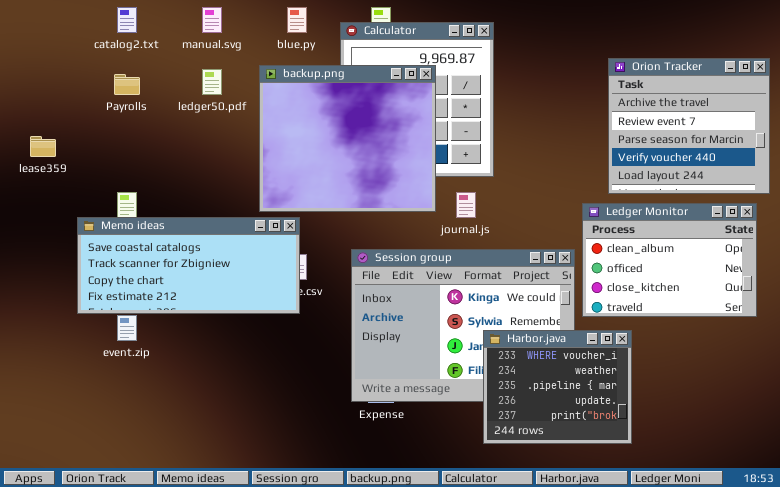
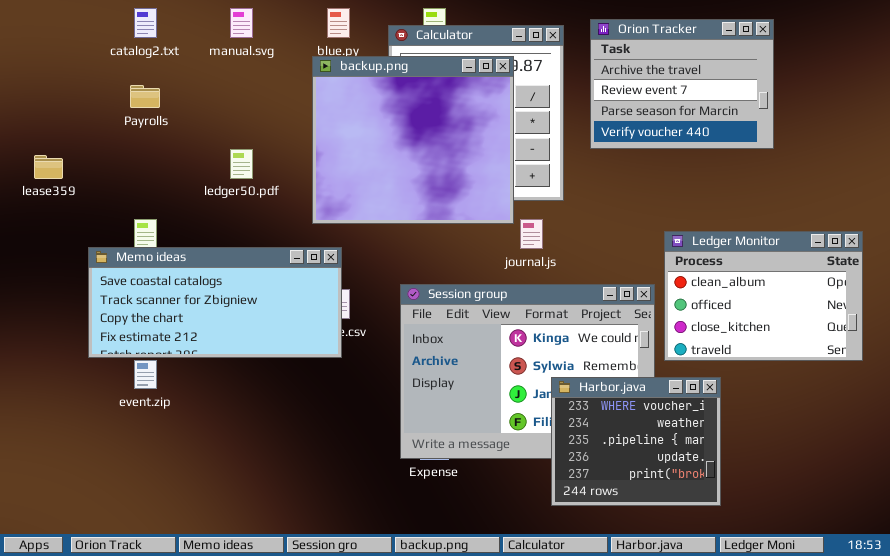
Orion Tracker: [608,58,770,194] -> [590,19,774,149], moved, resized
backup.png: [259,65,436,212] -> [312,56,514,224], moved
ledger50.pdf: [202,69,222,95] -> [230,149,253,179], moved

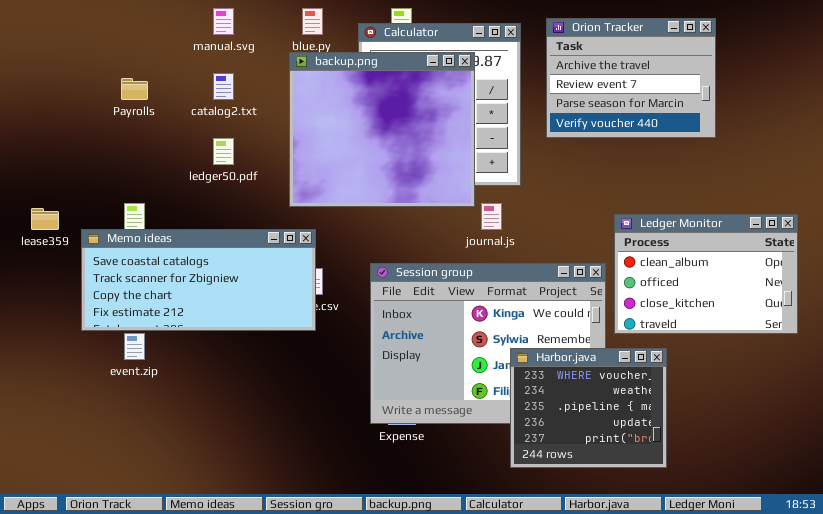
catalog2.txt: [134,8,157,38] -> [213,73,234,100], moved
lease359: [34,155,63,179] -> [31,208,59,230], moved

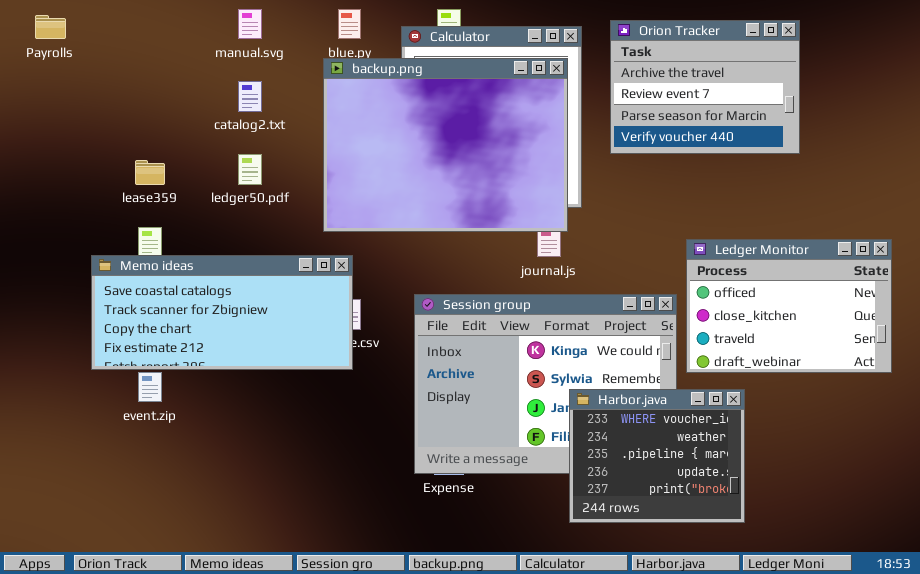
backup.png: [289,52,475,207] -> [323,58,568,232], resized
Payrolls: [121,78,148,100] -> [35,15,66,39], moved
lease359: [31,208,59,230] -> [135,160,165,185], moved
Ledger Monitor: [614,214,798,334] -> [686,239,892,373], scrolled down 1 row

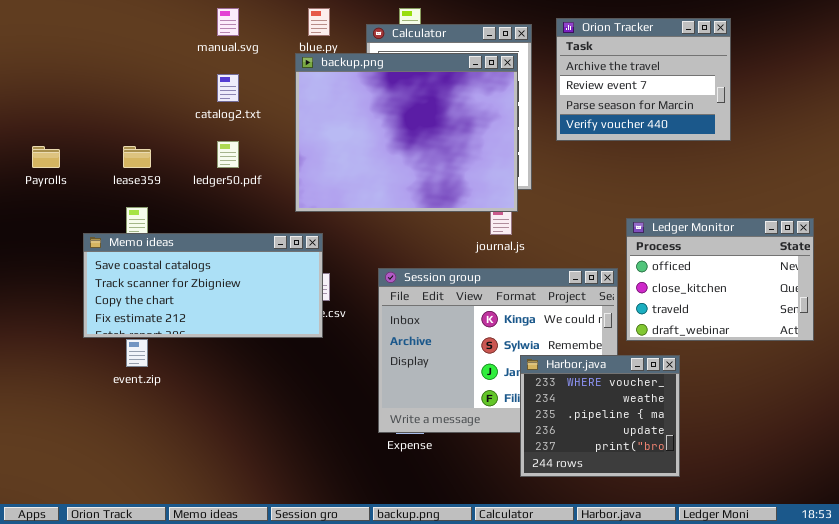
Payrolls: [35,15,66,39] -> [32,146,60,168], moved

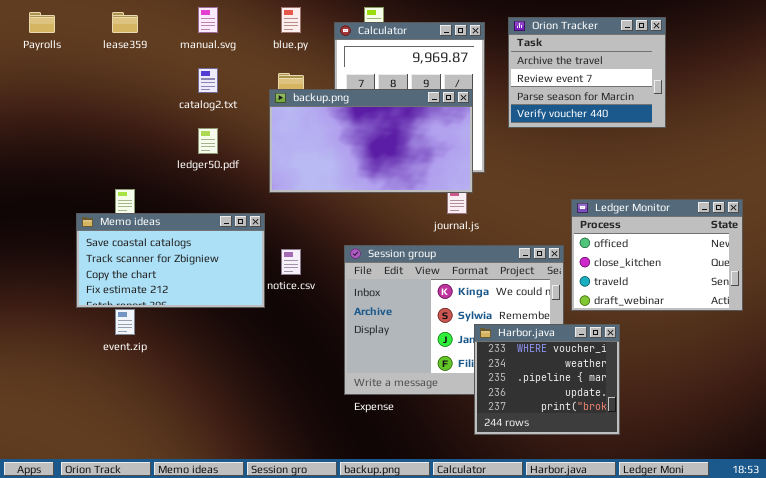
backup.png: [295,53,518,212] -> [269,89,473,193], resized
Payrolls: [32,146,60,168] -> [29,12,55,33], moved
lease359: [123,146,151,168] -> [112,12,138,33], moved
Memo ideas: [83,233,323,338] -> [76,213,265,308], resized

